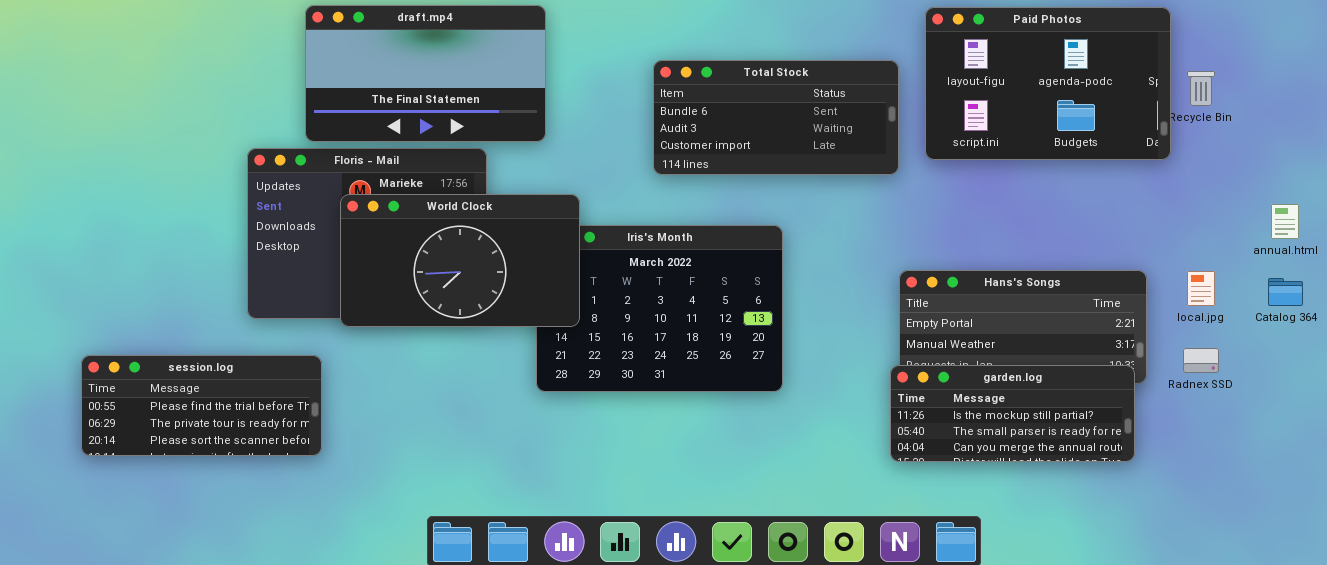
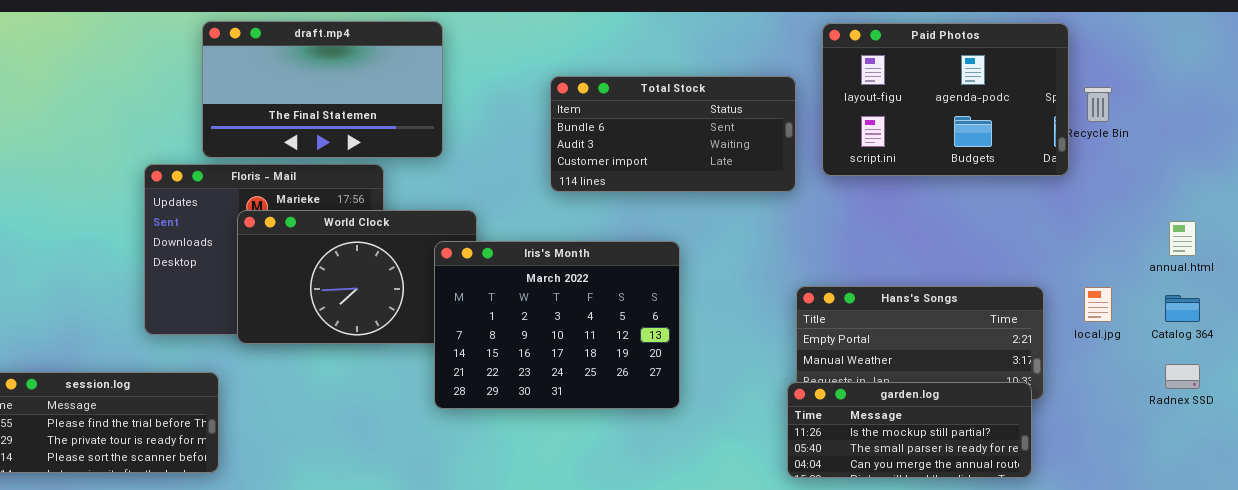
Iris's Month: [536,225,783,392] -> [434,241,680,409], raised
Radnex SSD: [1183,348,1219,373] -> [1165,364,1200,389], moved

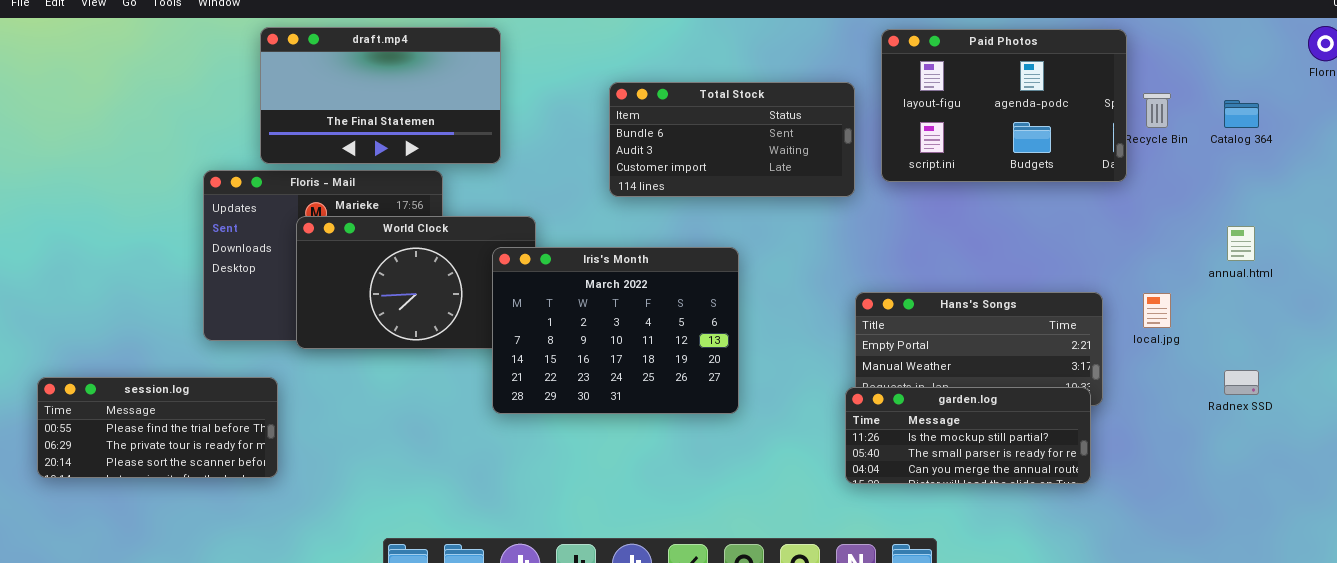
Catalog 364: [1165,295,1200,322] -> [1224,100,1259,128], moved

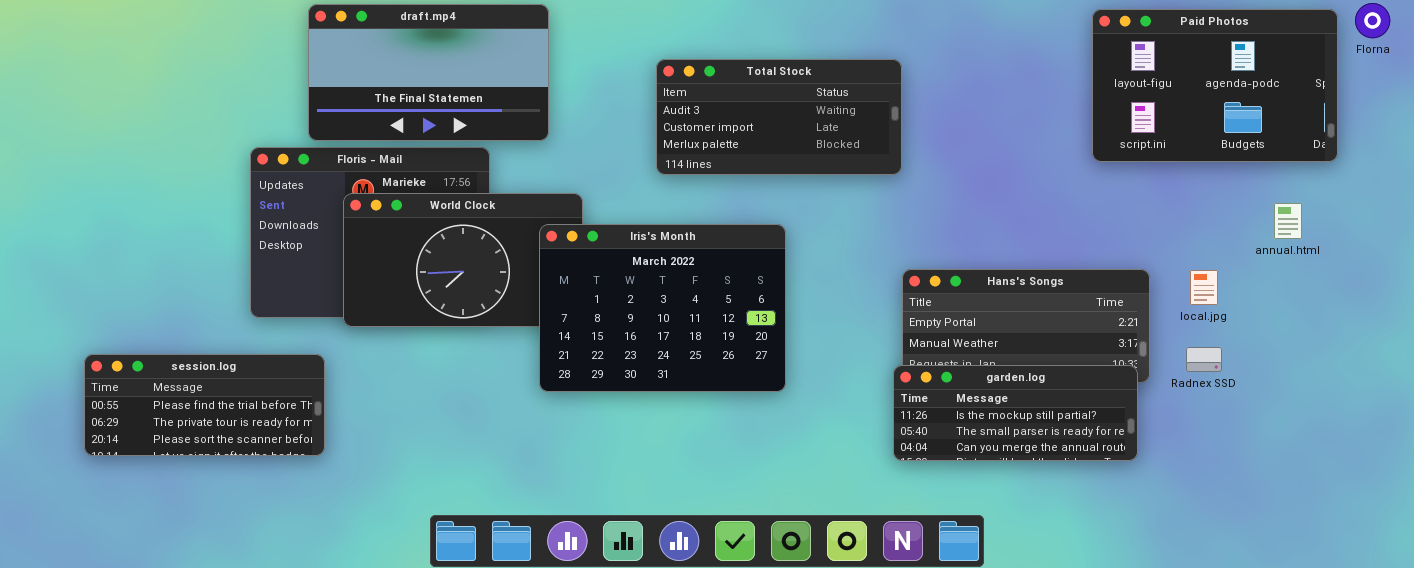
Paid Photos: [881,29,1127,182] -> [1092,9,1338,162], moved
Total Stock: [609,82,855,197] -> [656,59,902,175], scrolled down 1 row
Radnex SSD: [1224,370,1259,395] -> [1186,347,1222,372], moved

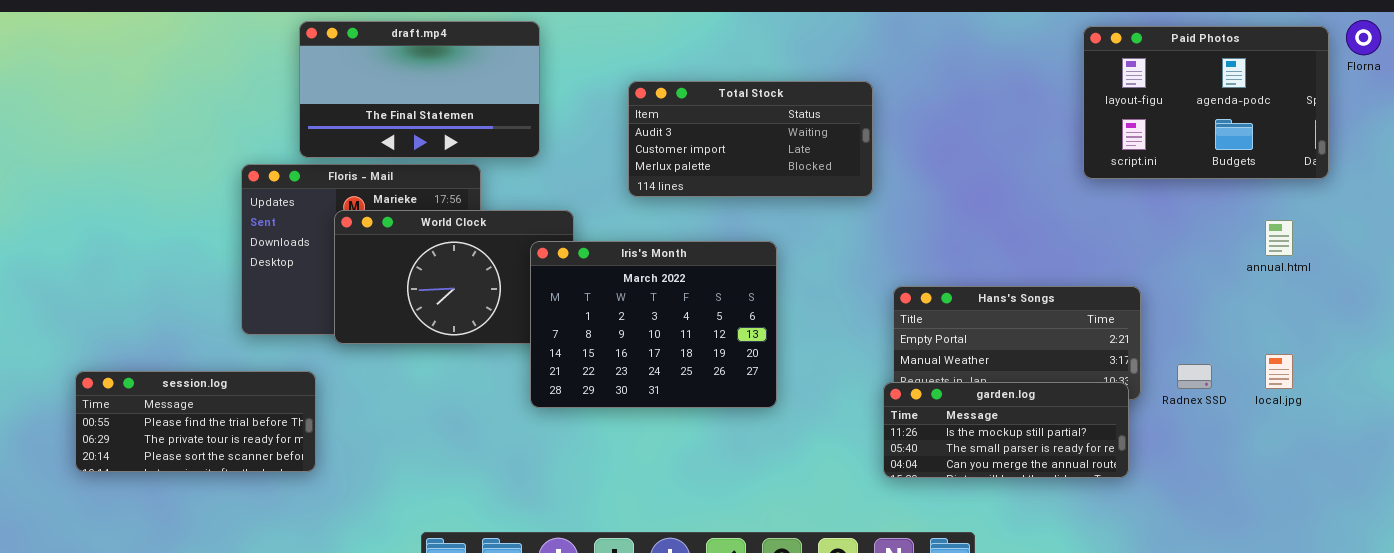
Total Stock: [656,59,902,175] -> [628,81,873,197], moved
local.jpg: [1190,270,1218,305] -> [1265,354,1293,389], moved

